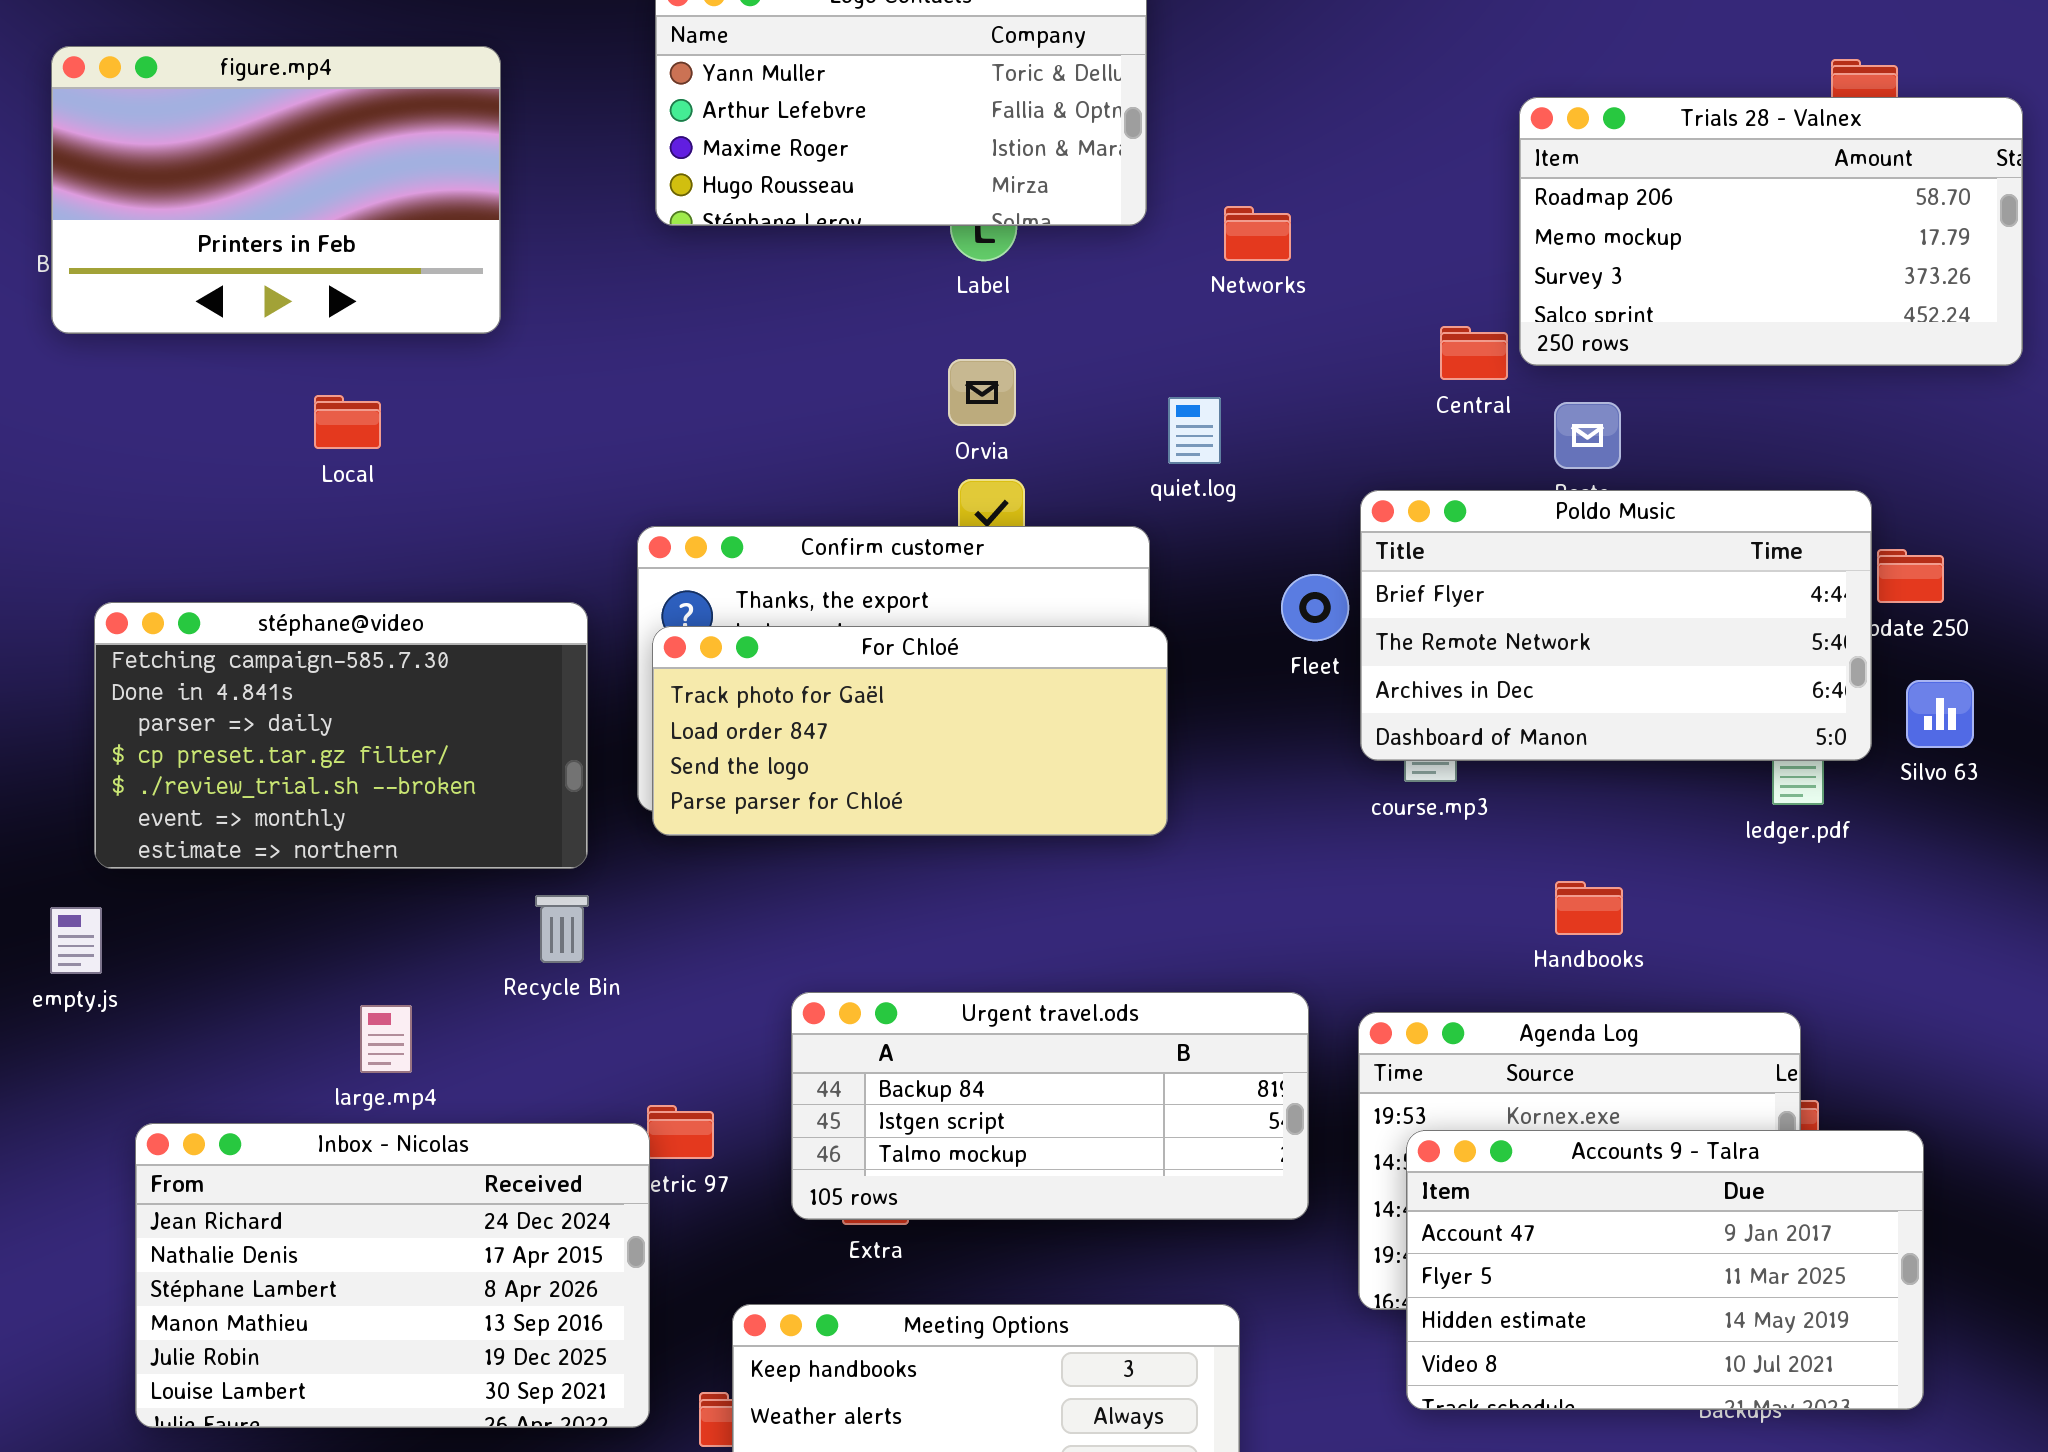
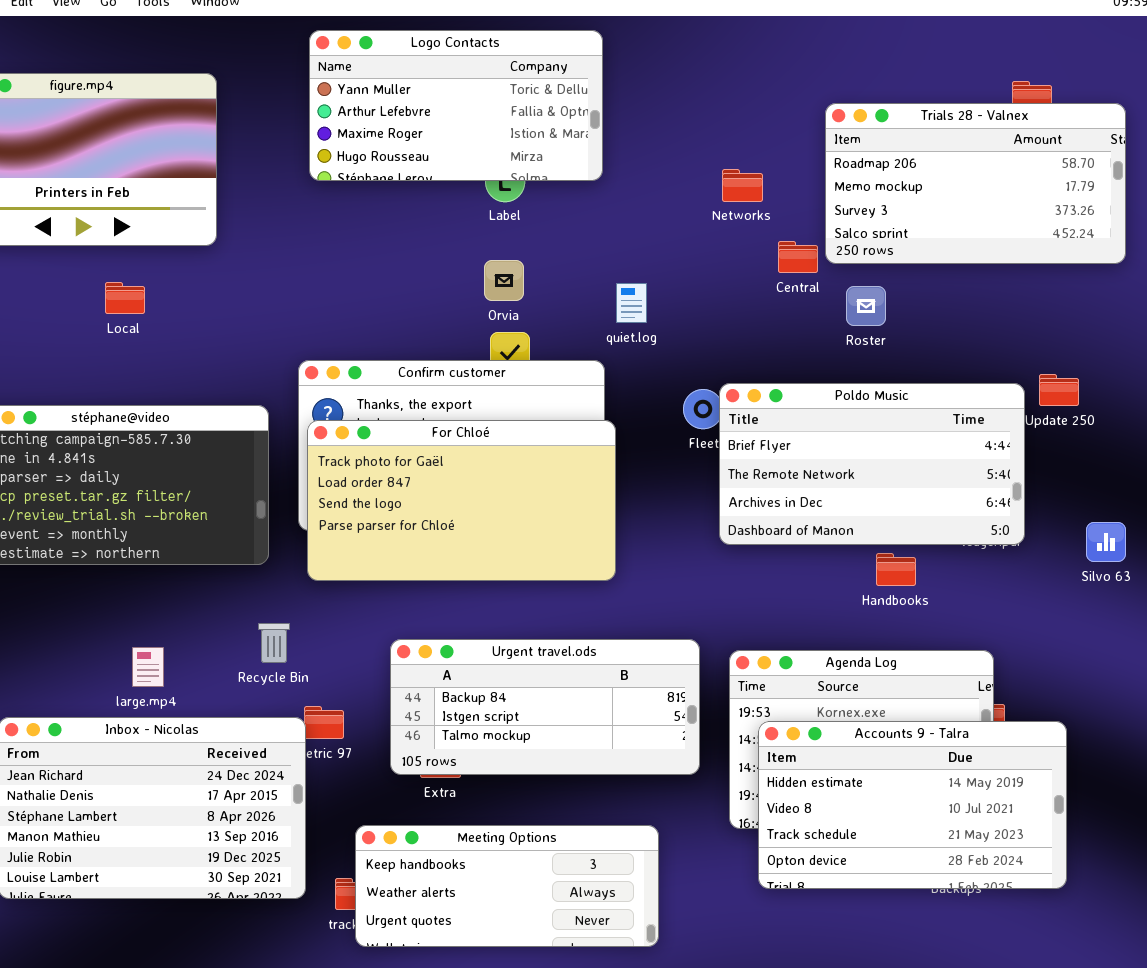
Networks: [1224,206,1291,261] -> [722,169,763,202], moved
Poldo Music: [1360,490,1872,761] -> [719,383,1025,545], moved
For Chloé: [652,626,1168,836] -> [307,420,616,581], resized
Silvo 63: [1906,680,1974,748] -> [1086,522,1126,562], moved
Handbooks: [1555,881,1623,935] -> [876,553,916,586], moved
Recycle Bin: [535,895,589,963] -> [258,623,290,663], moved
Accounts 9 - Talra: [1406,1130,1924,1410] -> [758,721,1067,889], scrolled down 2 rows

